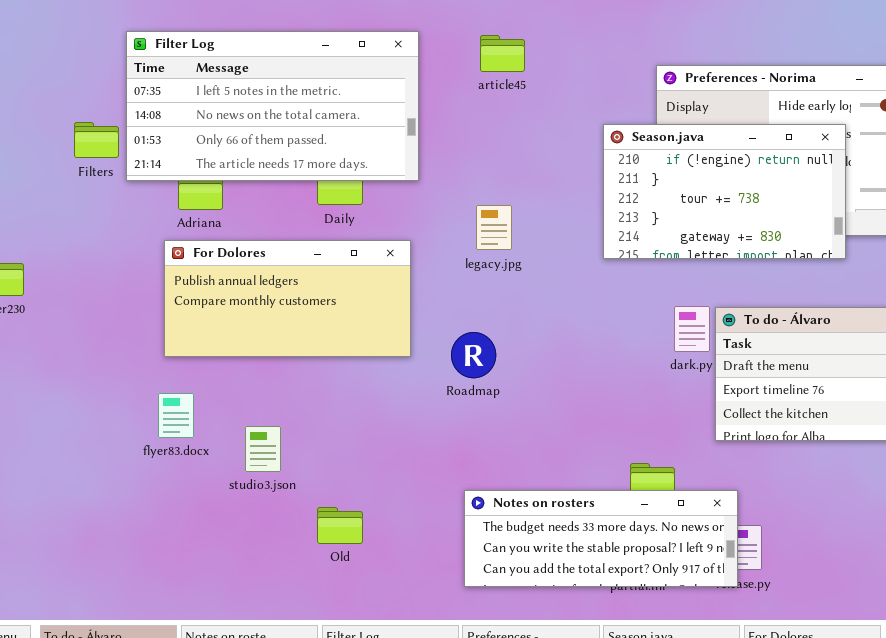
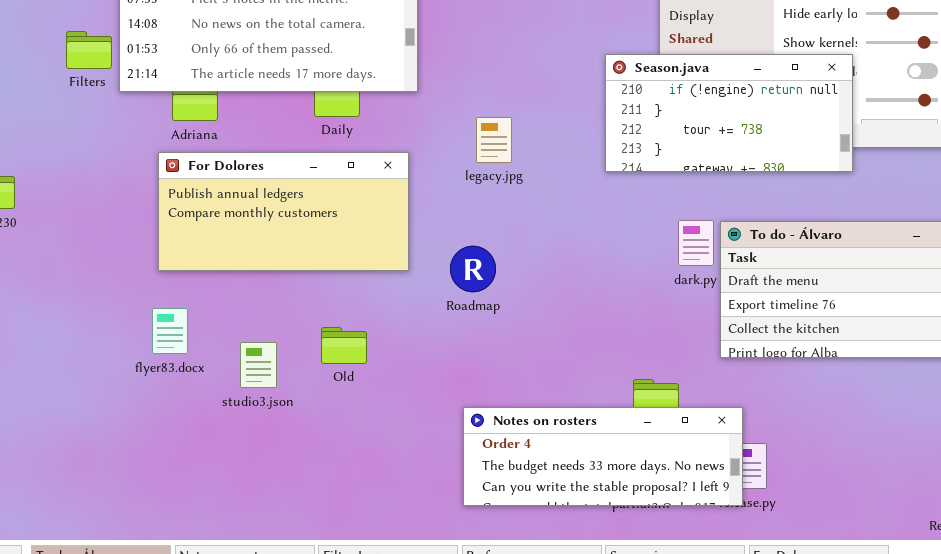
Season.java: [603,124,846,259] -> [605,54,853,172], resized
Notes on rosters: [464,490,738,587] -> [463,407,743,506], scrolled up 1 row
Old: [317,507,363,544] -> [321,327,367,364], moved

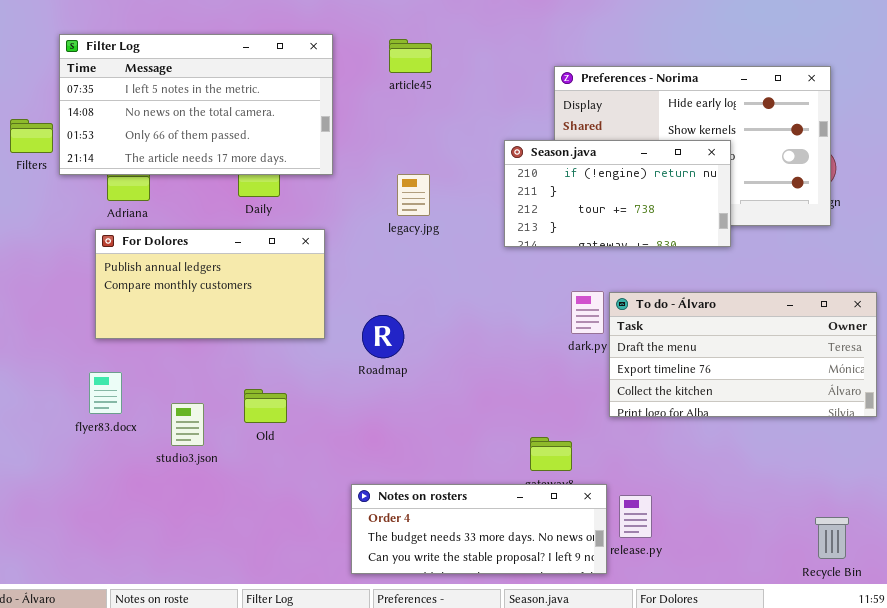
legacy.jpg: [476,117,512,163] -> [397,174,430,216], moved
Notes on rosters: [463,407,743,506] -> [351,484,607,574], moved

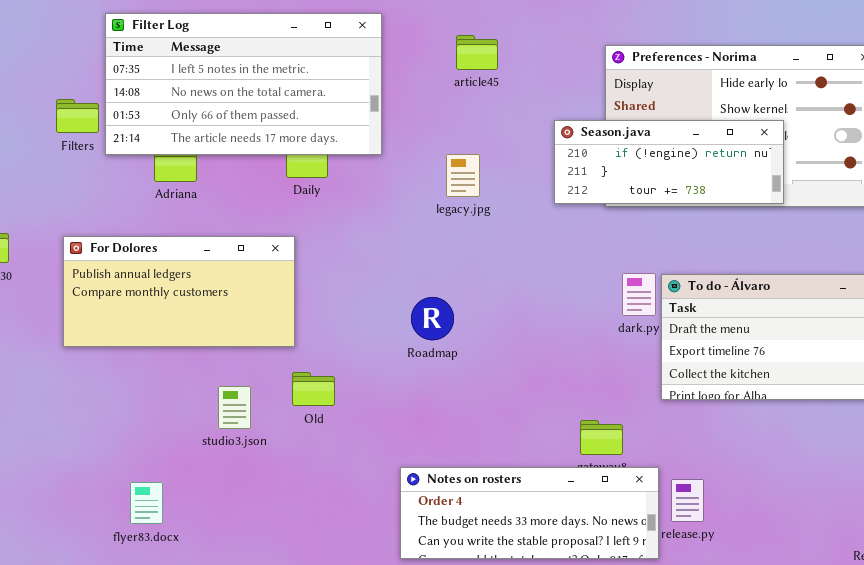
article45: [389,39,432,73] -> [456,35,498,70], moved
Season.java: [504,140,731,247] -> [554,120,784,204], resized
For Dolores: [95,229,325,339] -> [63,236,295,347], moved
flyer83.docx: [89,372,122,414] -> [130,482,163,524], moved

